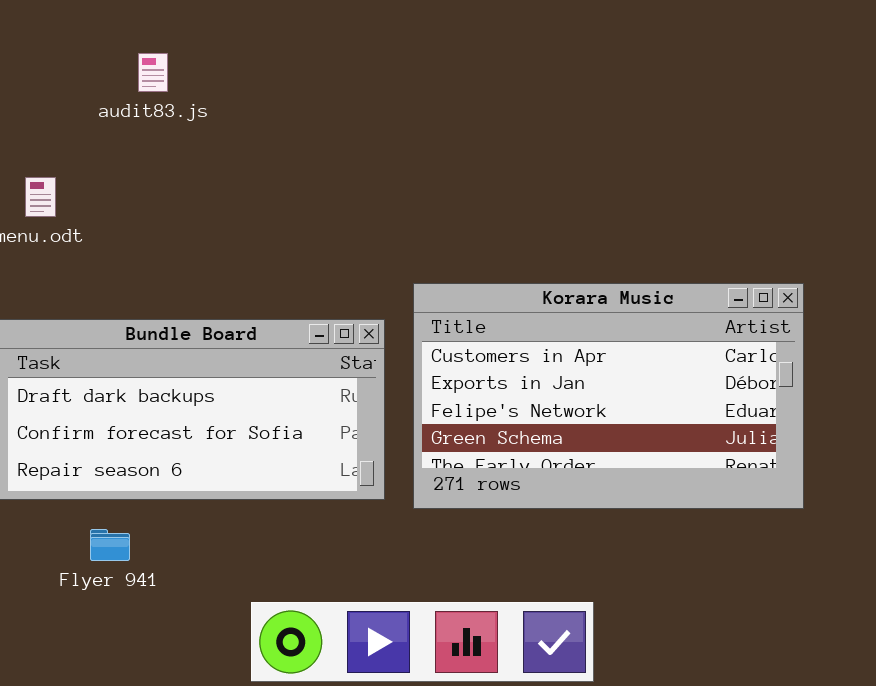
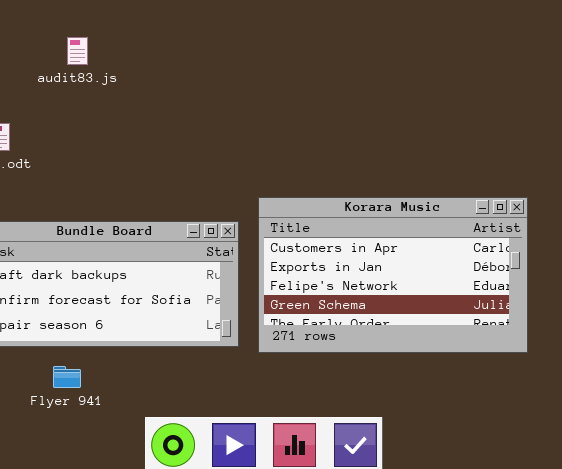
Flyer 941: [90,529,130,561] -> [53,366,81,388], moved

